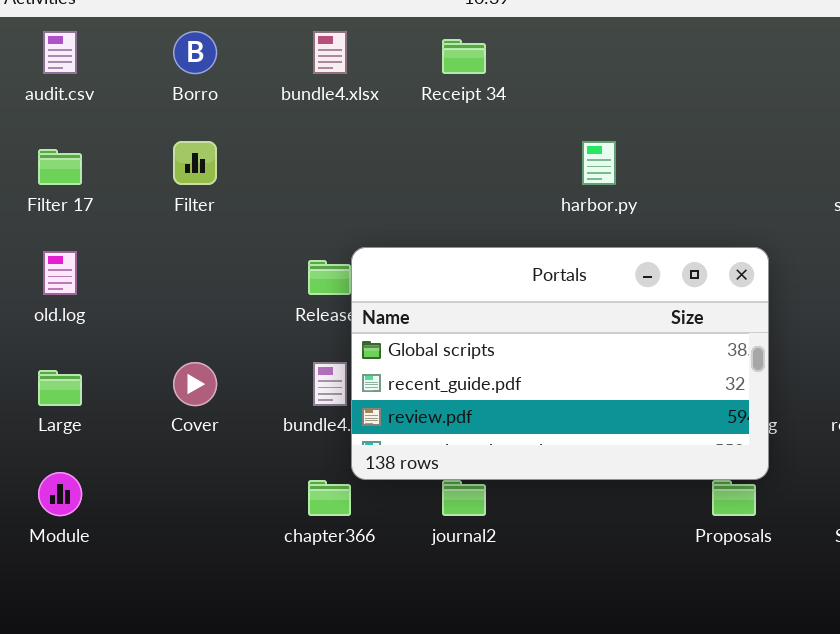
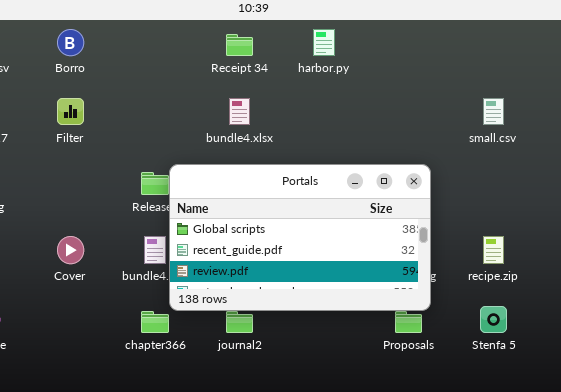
bundle4.xlsx: [313,31,347,74] -> [229,98,250,125], moved
harbor.py: [582,141,616,185] -> [313,29,335,56], moved

